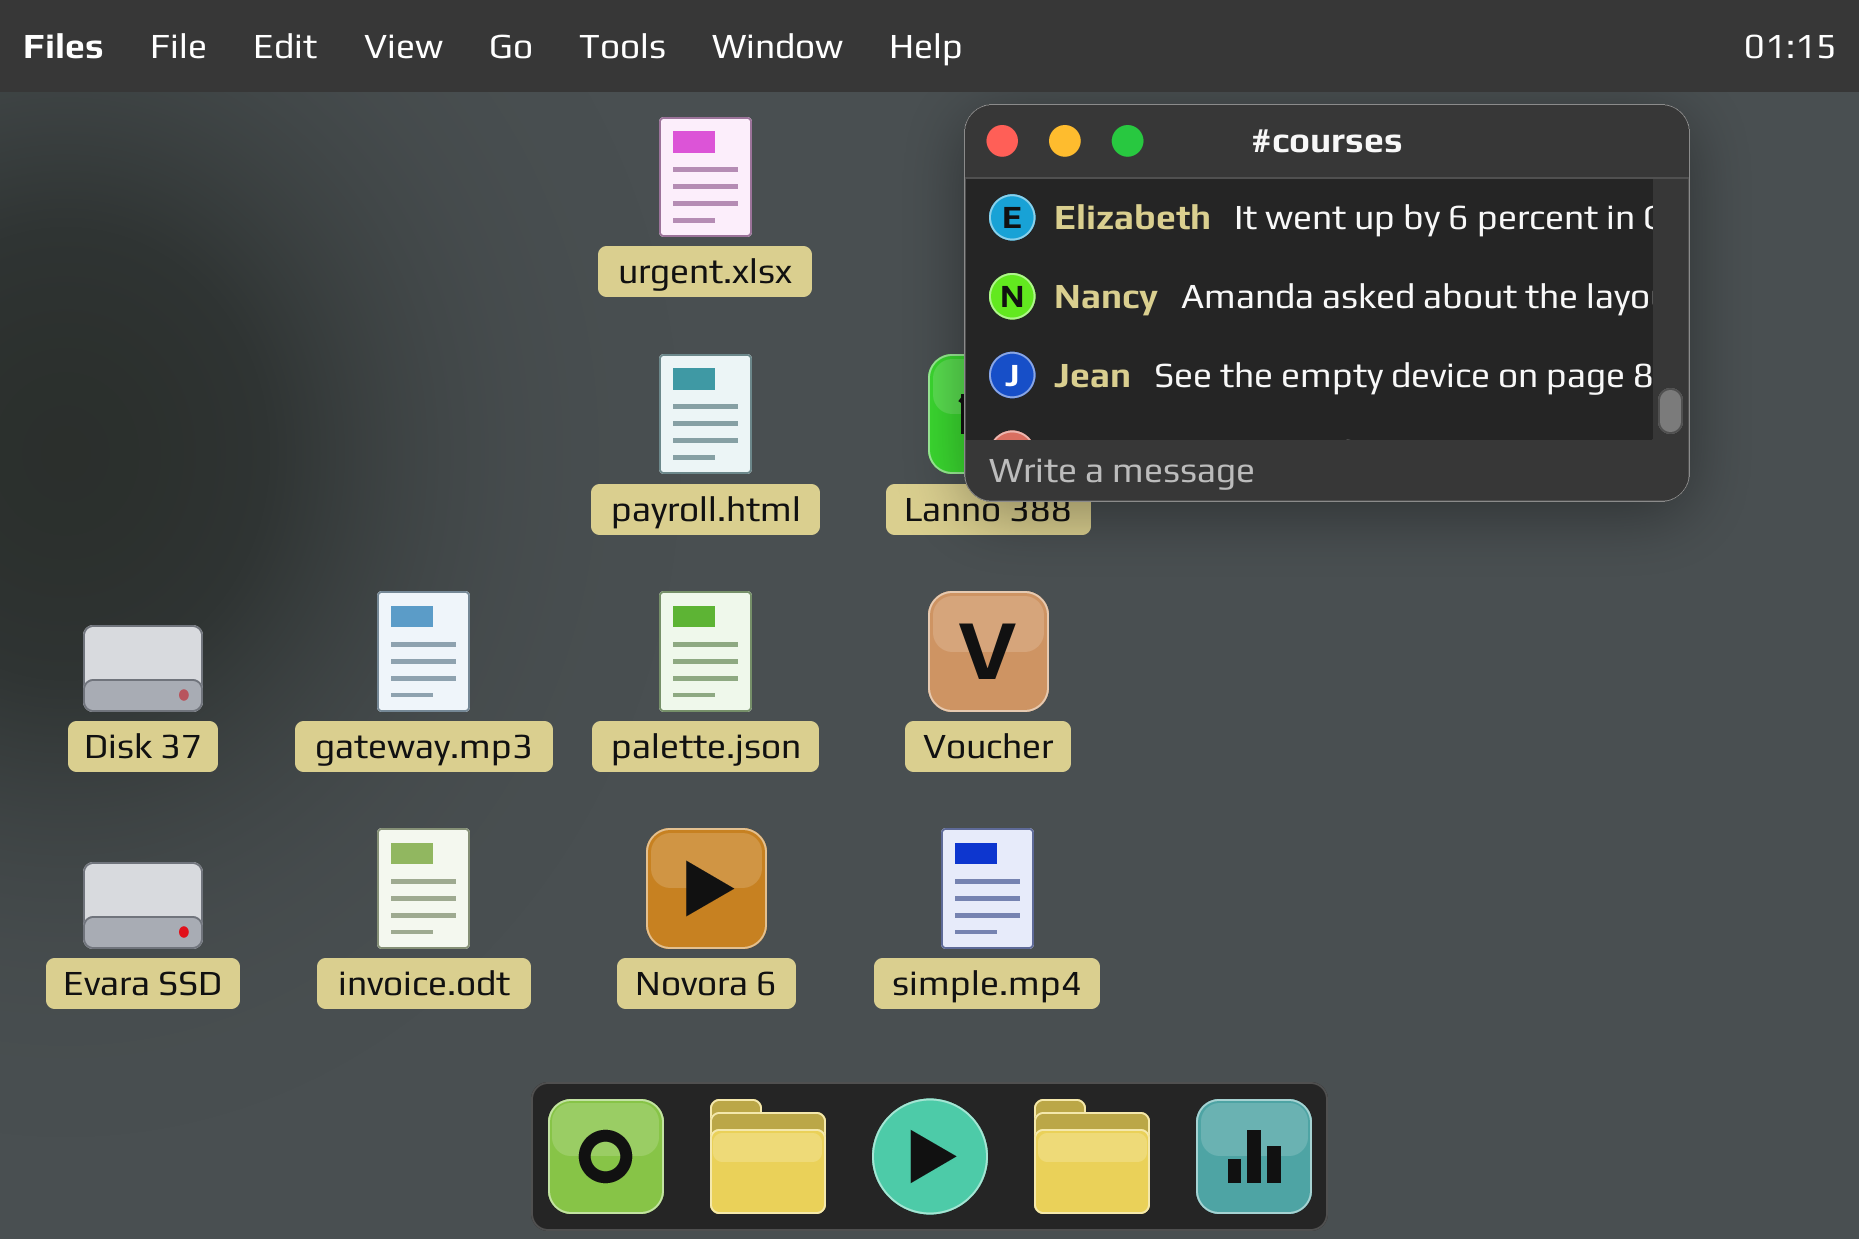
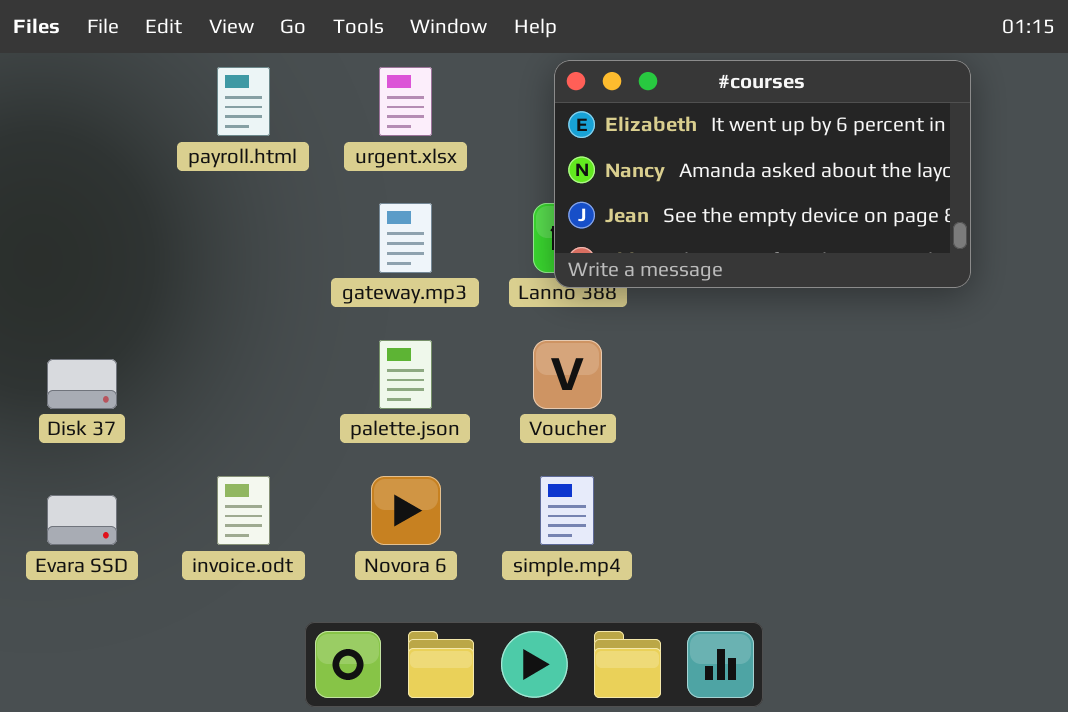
payroll.html: [659,354,752,474] -> [217,67,270,136], moved
gateway.mp3: [377,591,470,712] -> [379,203,432,273], moved

